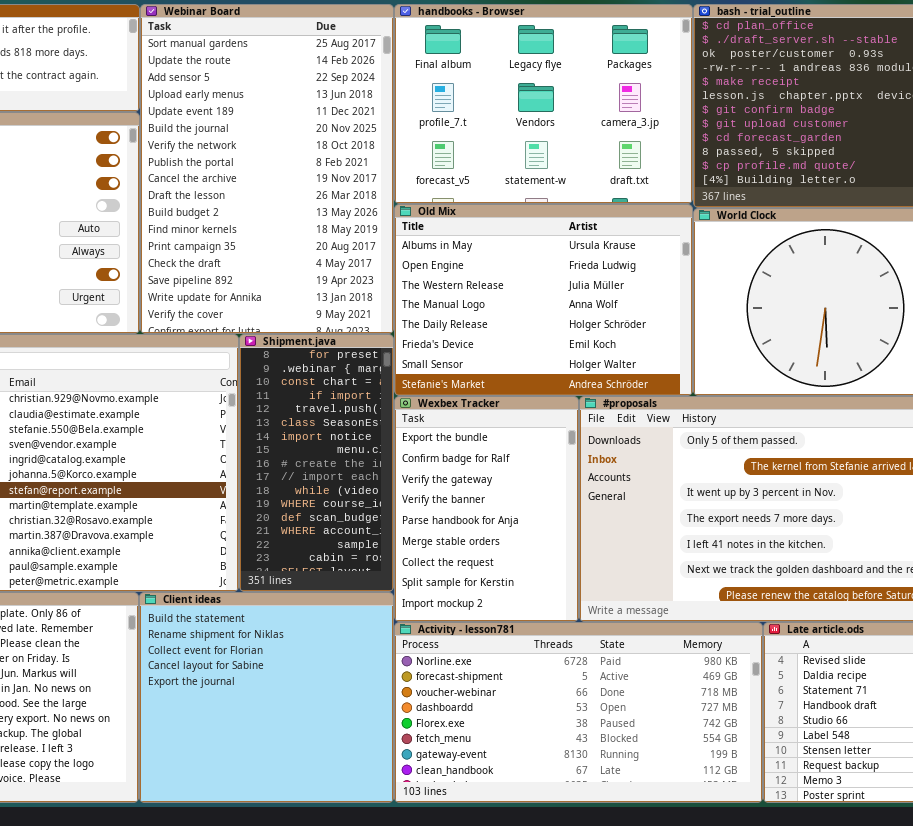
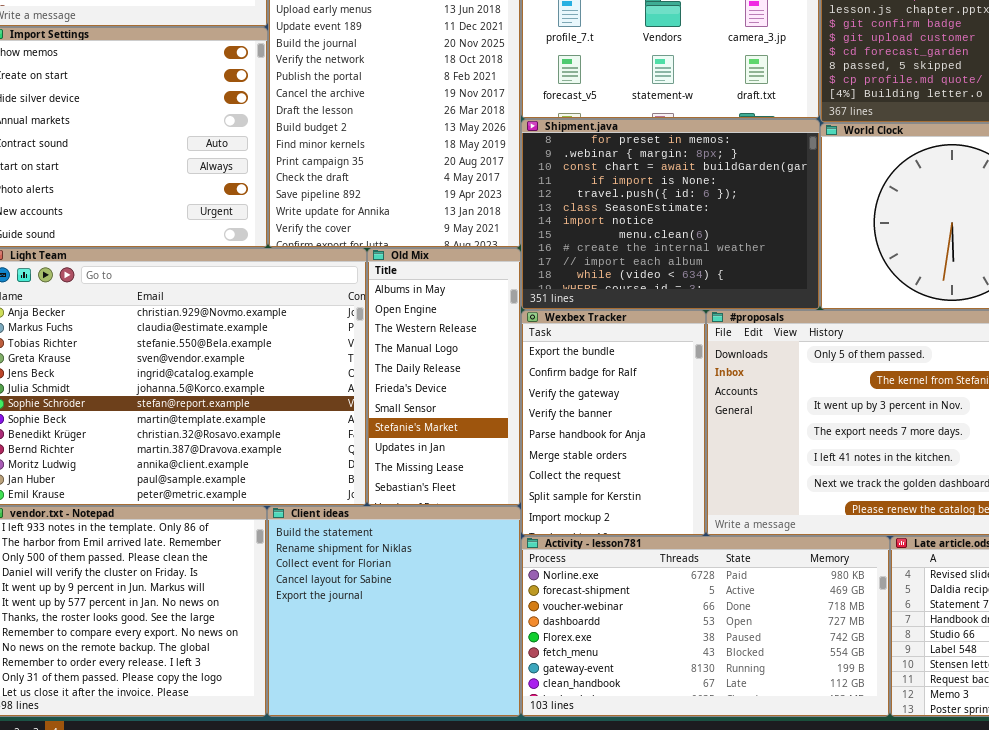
Old Mix: [394,204,693,396] -> [367,248,521,506], moved, resized
Shipment.java: [239,334,394,592] -> [521,119,820,310], moved, resized

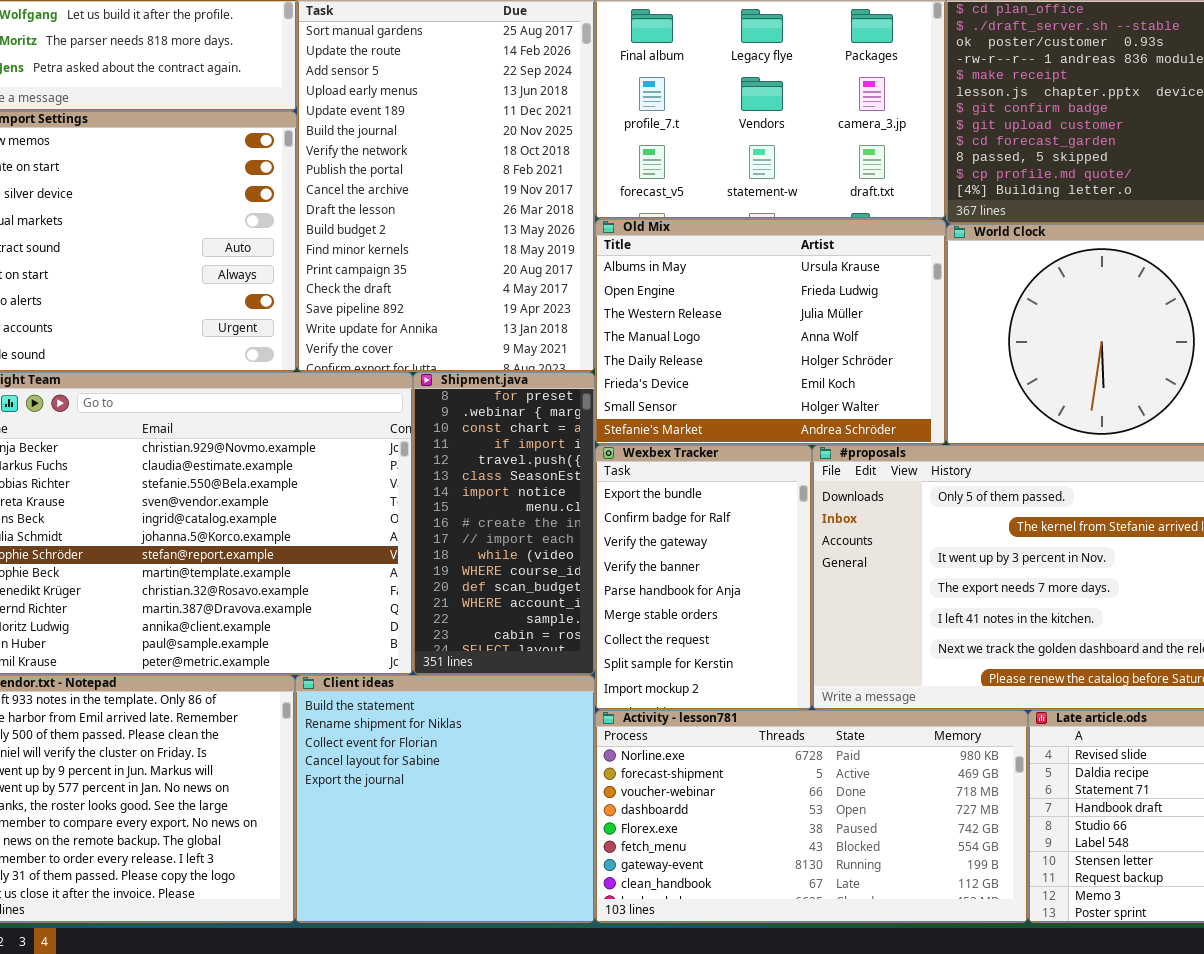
Shipment.java: [521,119,820,310] -> [413,372,595,675], moved, resized
Old Mix: [367,248,521,506] -> [595,219,946,445], moved, resized

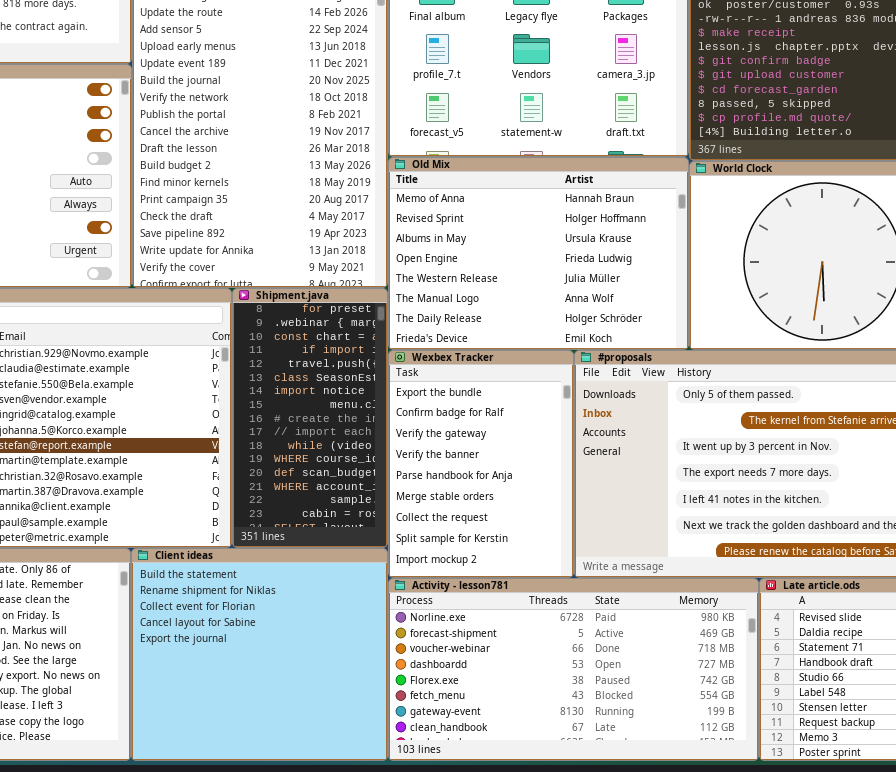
Old Mix: [595,219,946,445] -> [388,157,689,350], scrolled up 2 rows

